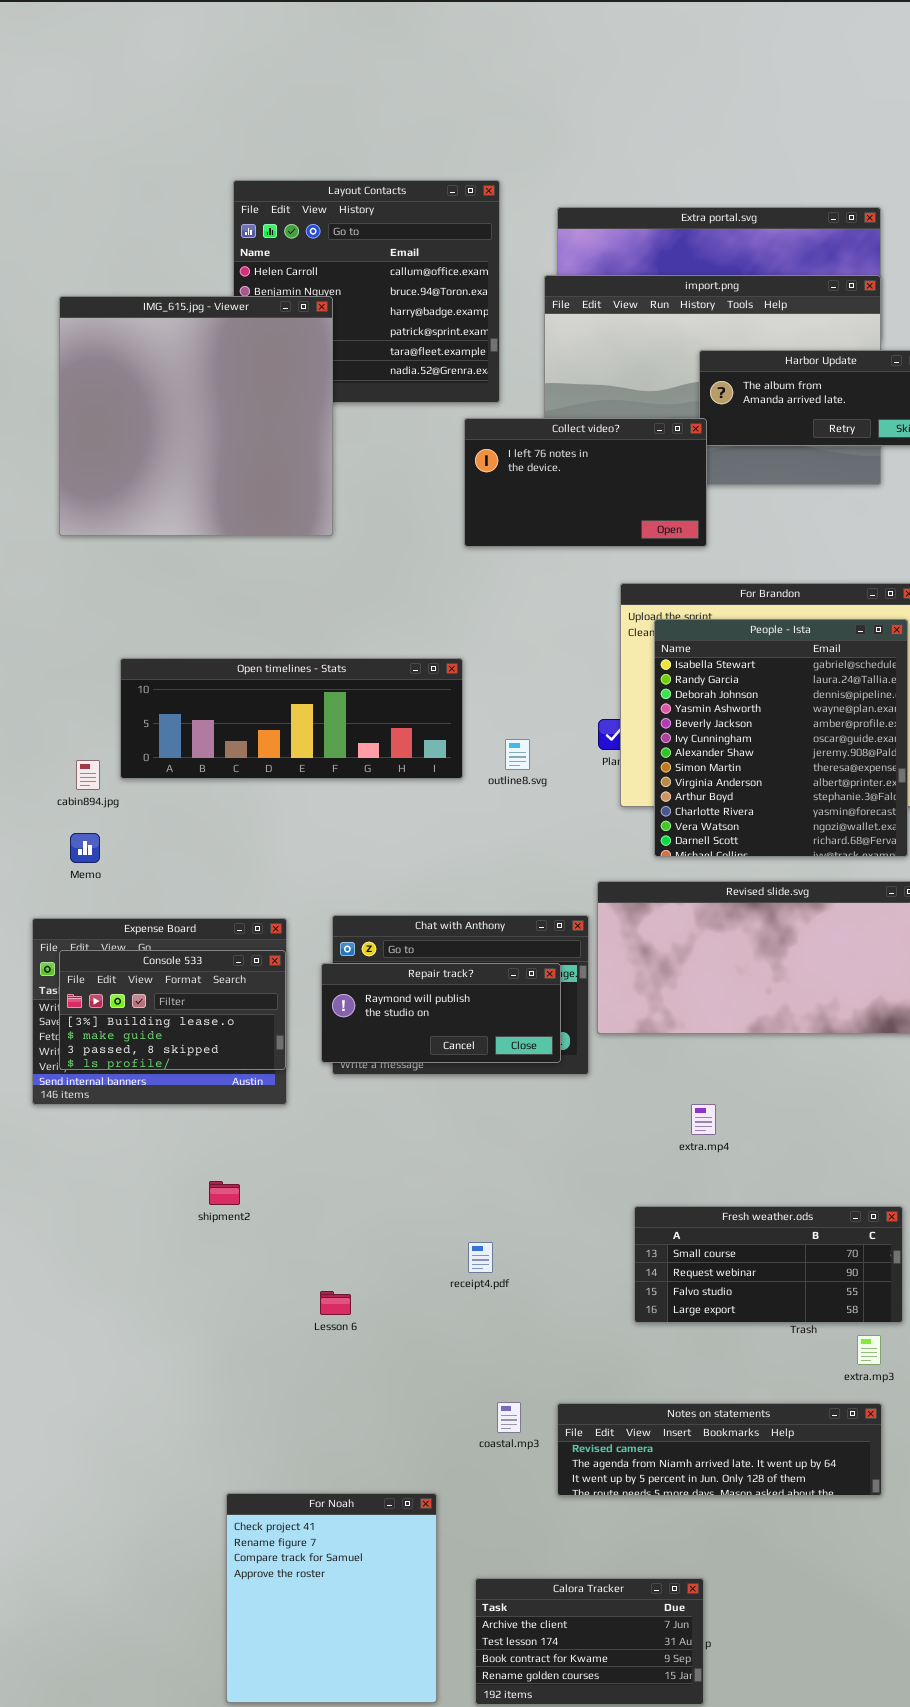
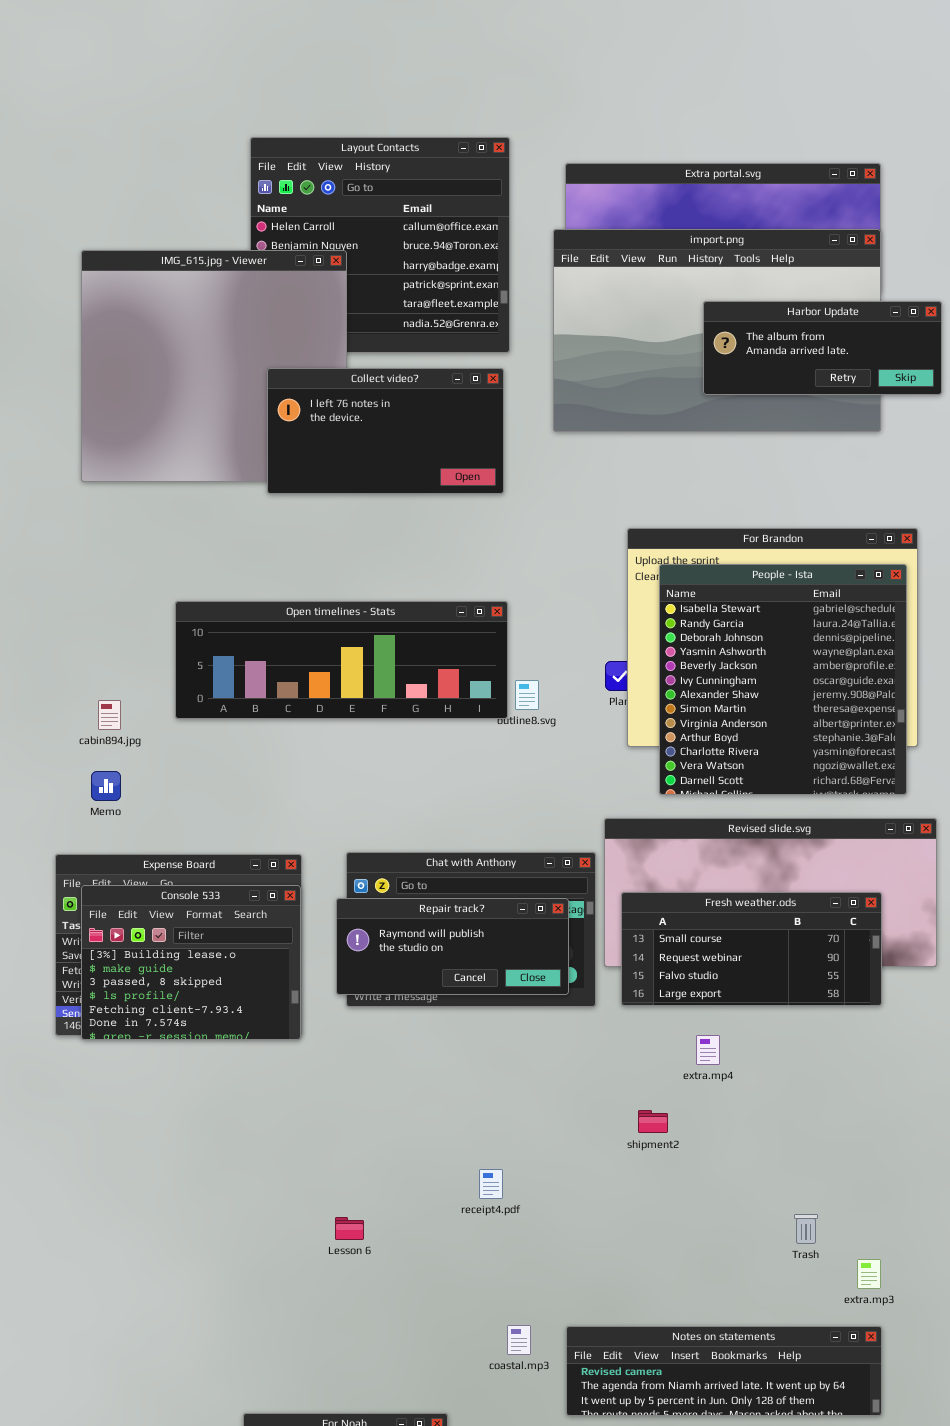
Collect video?: [464,418,707,547] -> [267,368,504,494], moved
Open timelines - Stats: [120,658,463,779] -> [175,601,508,719], moved
Console 533: [59,950,286,1070] -> [81,885,301,1040], resized
shipment2: [209,1181,240,1205] -> [638,1110,668,1133], moved
Fresh weather.ods: [634,1206,903,1323] -> [621,892,882,1006], moved

